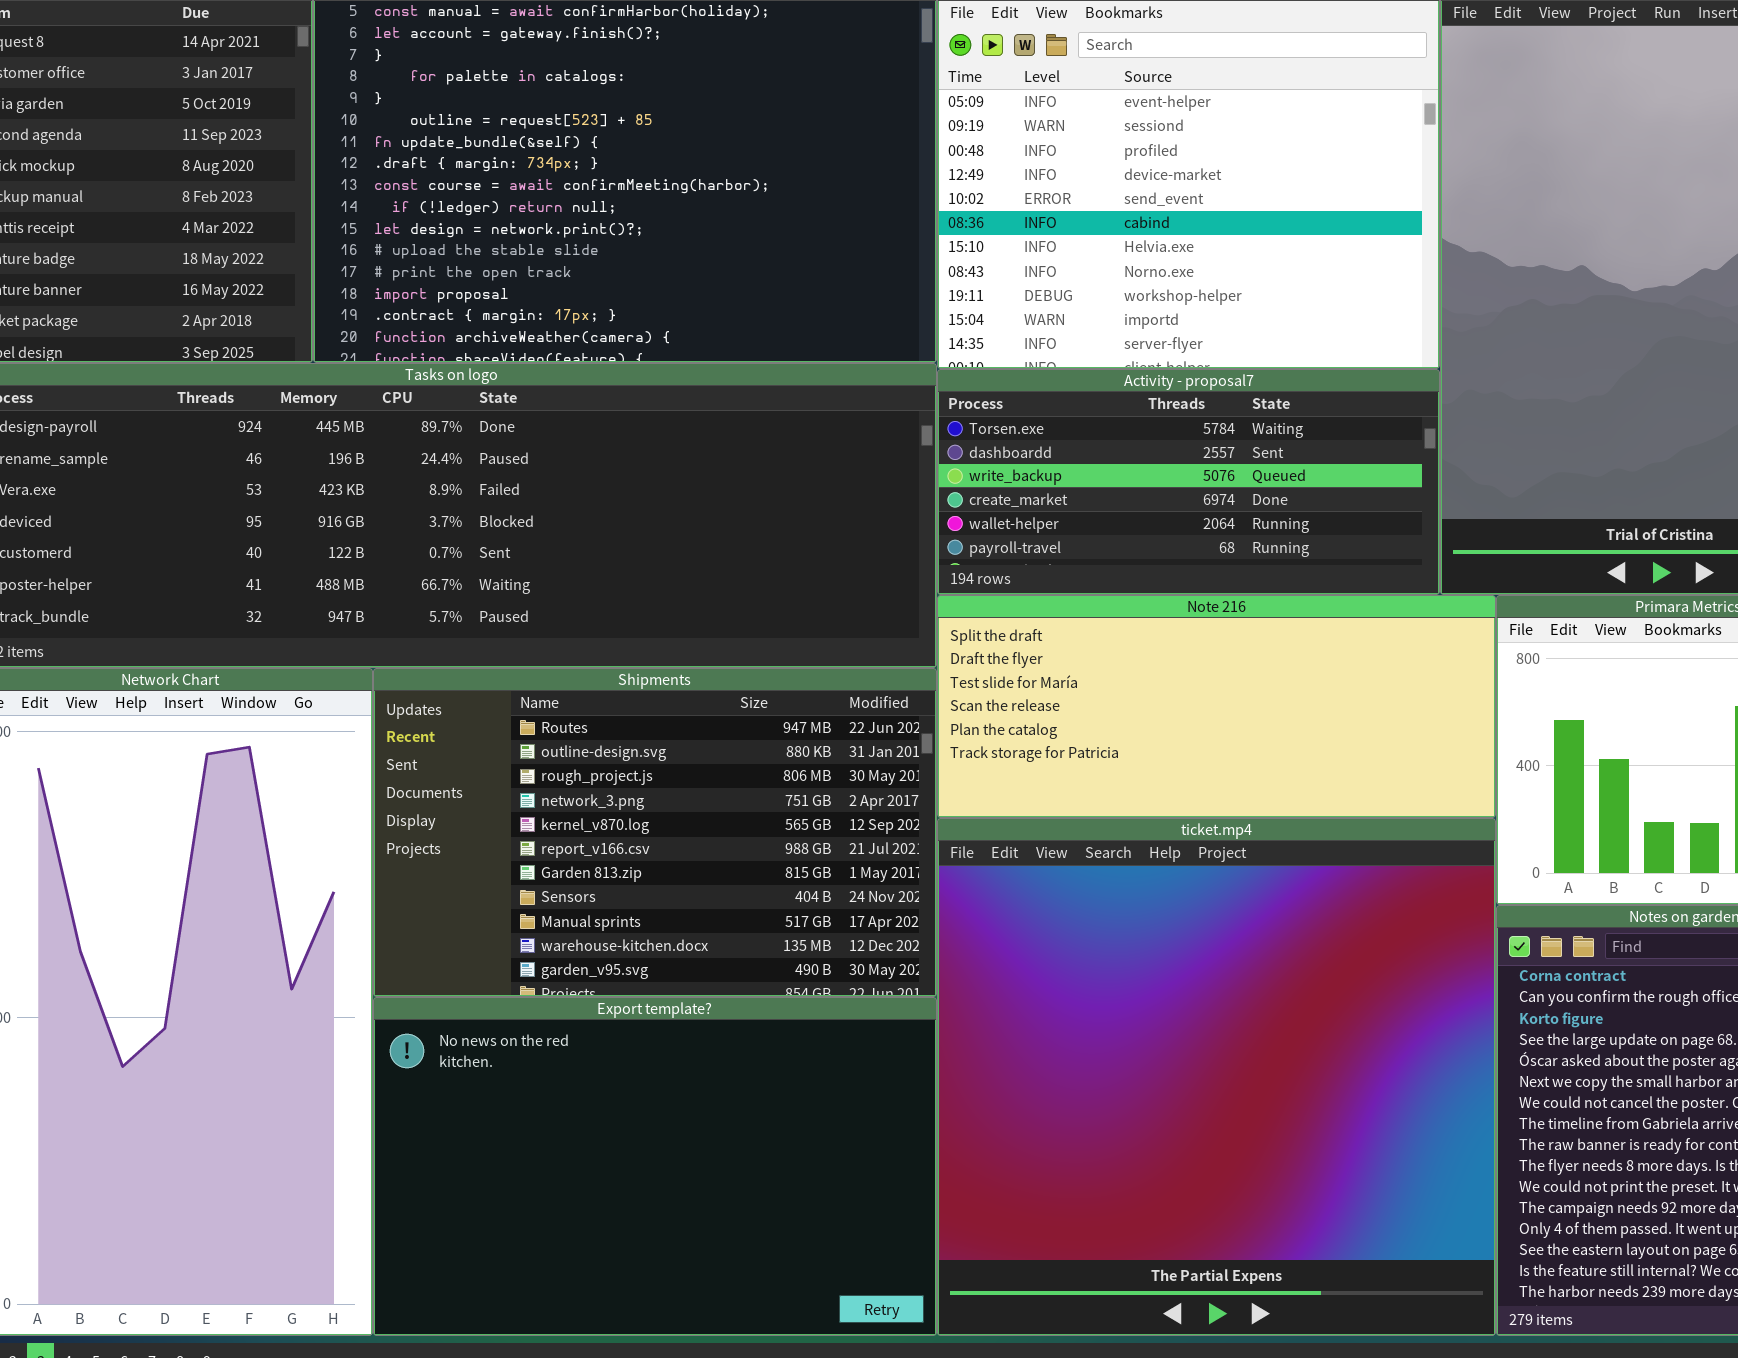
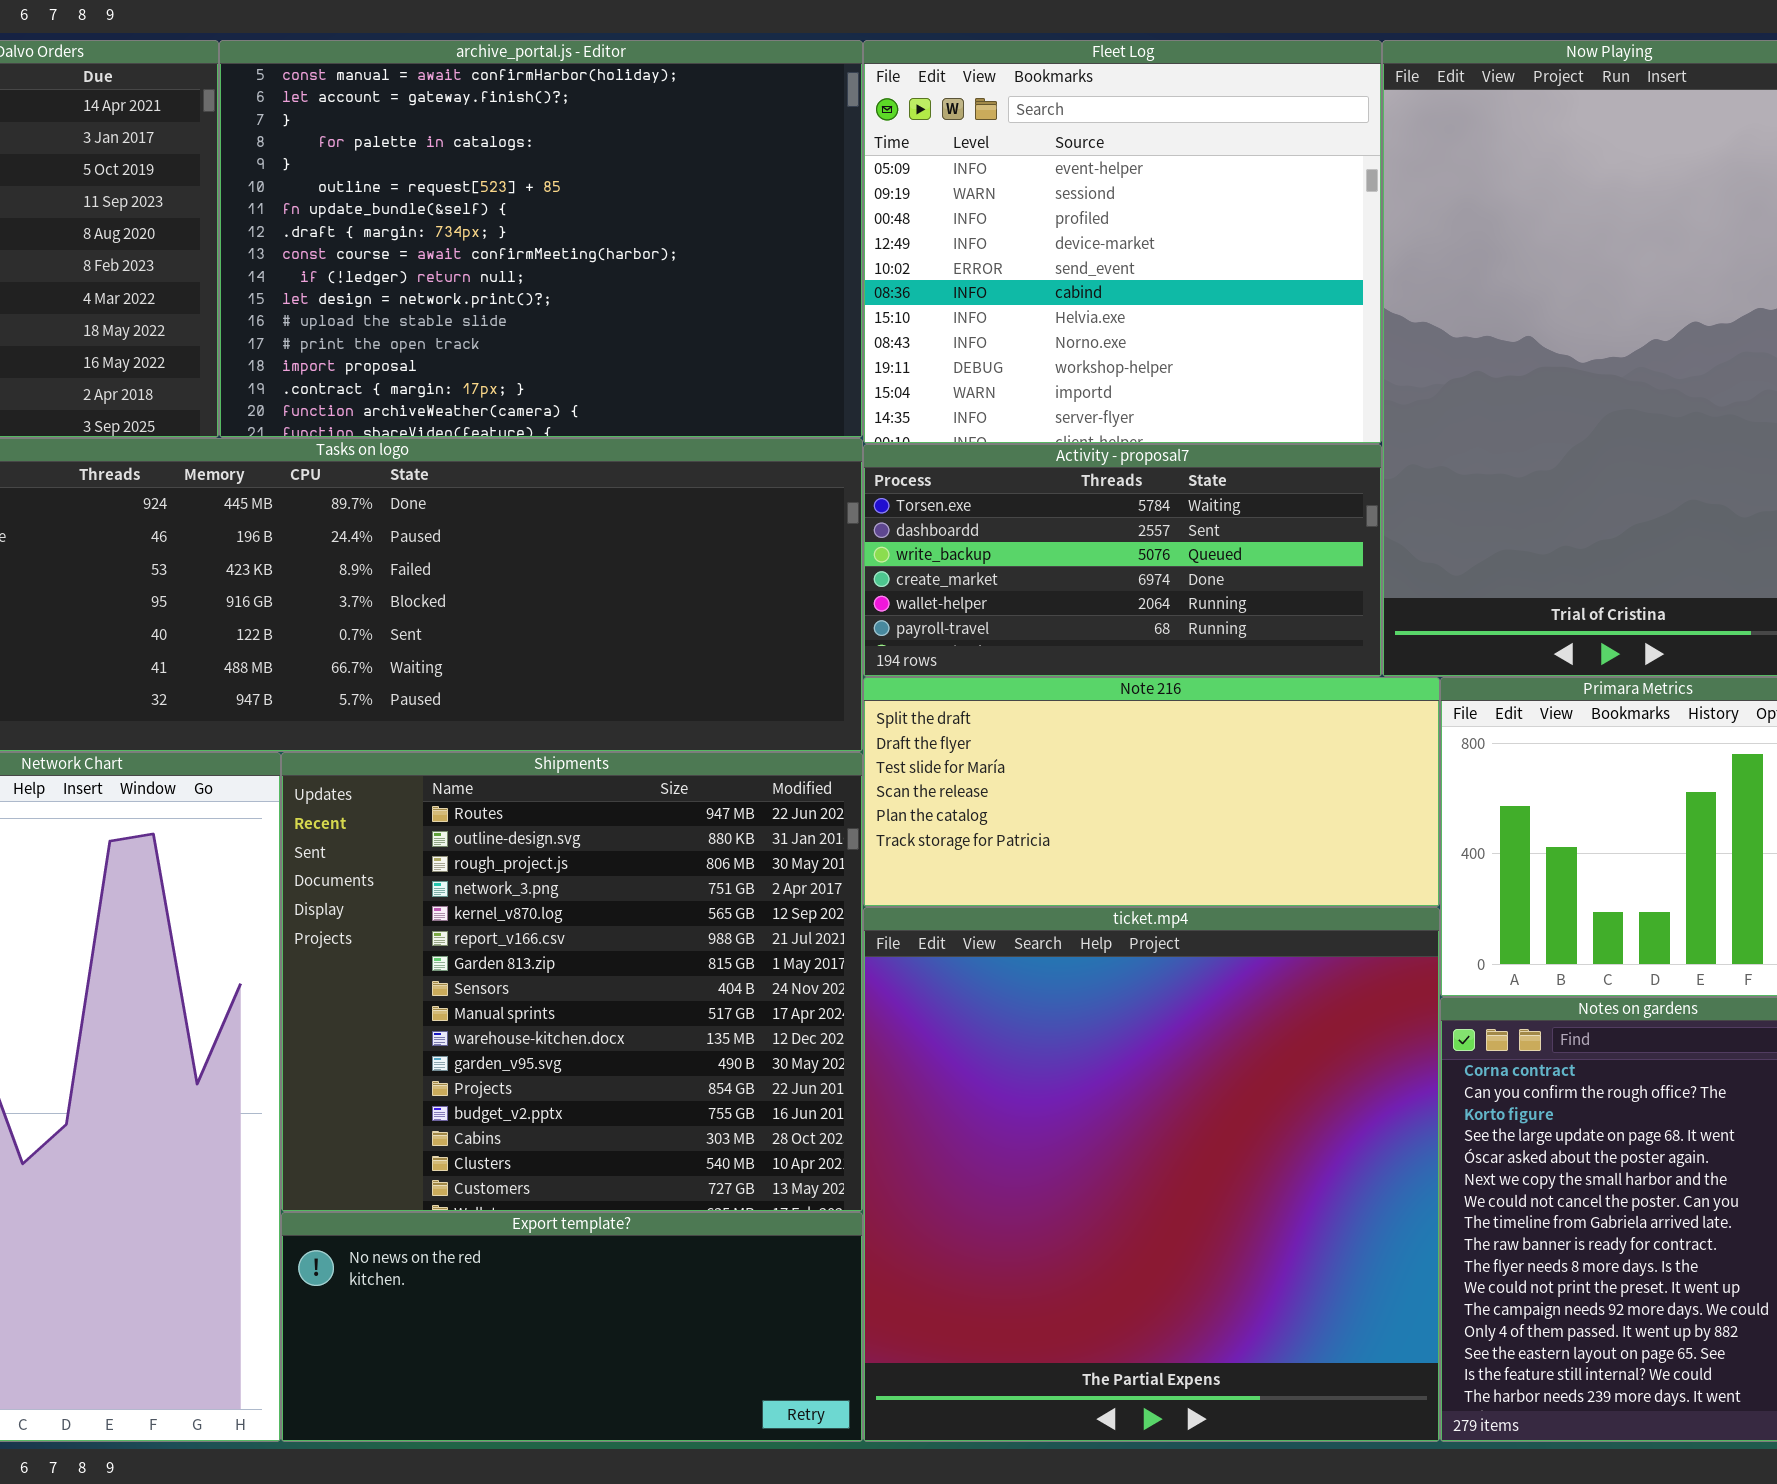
Shipments: [373,668,937,997] -> [281,752,863,1212], resized
Export template?: [373,997,937,1336] -> [281,1212,863,1442], resized

